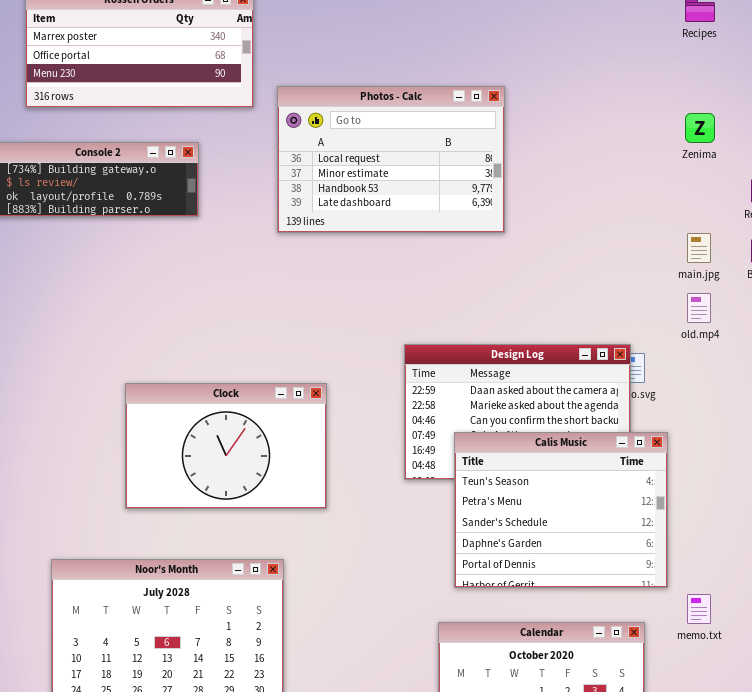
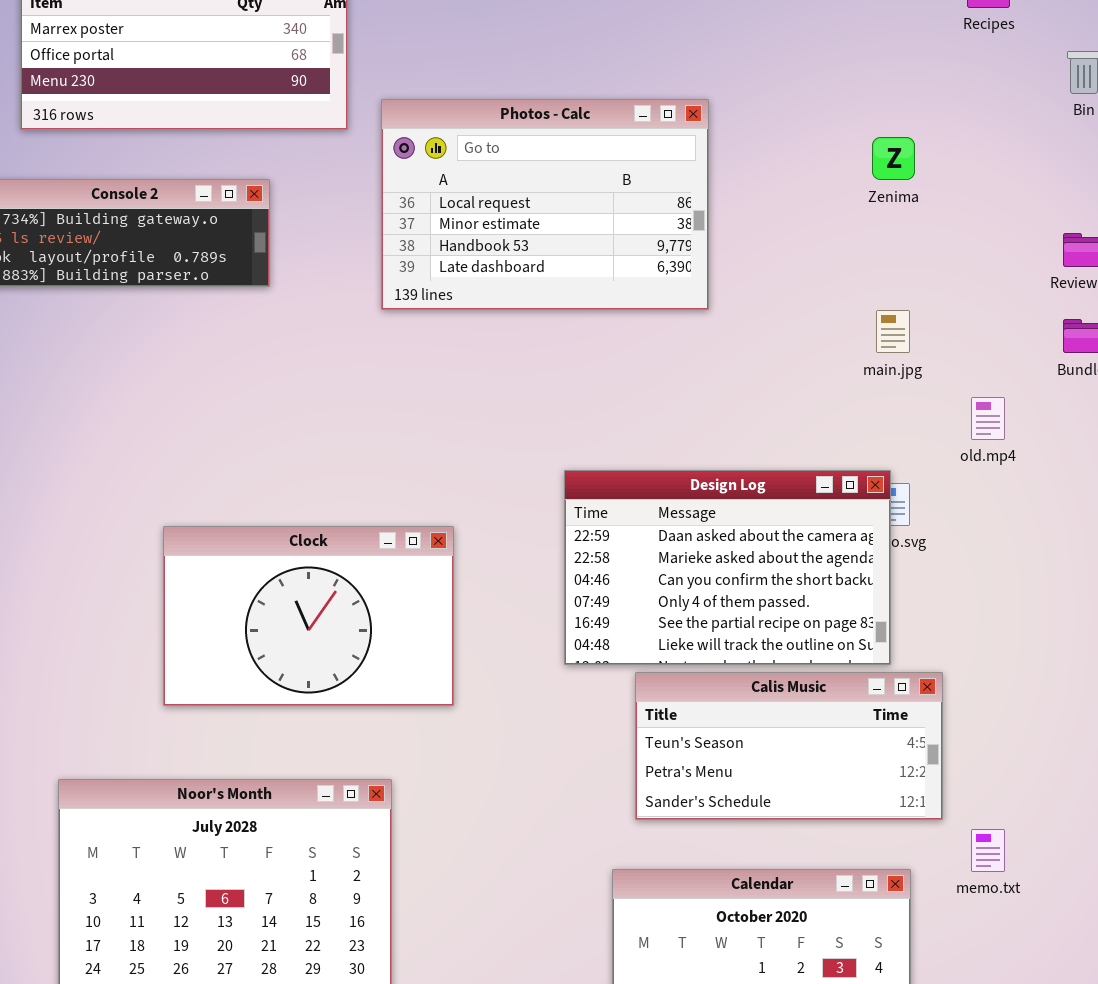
Zenima: [685,113,715,143] -> [872,137,915,180], moved
main.jpg: [687,233,711,263] -> [876,310,910,353], moved
Calis Music: [454,432,668,588] -> [635,672,943,820], resized

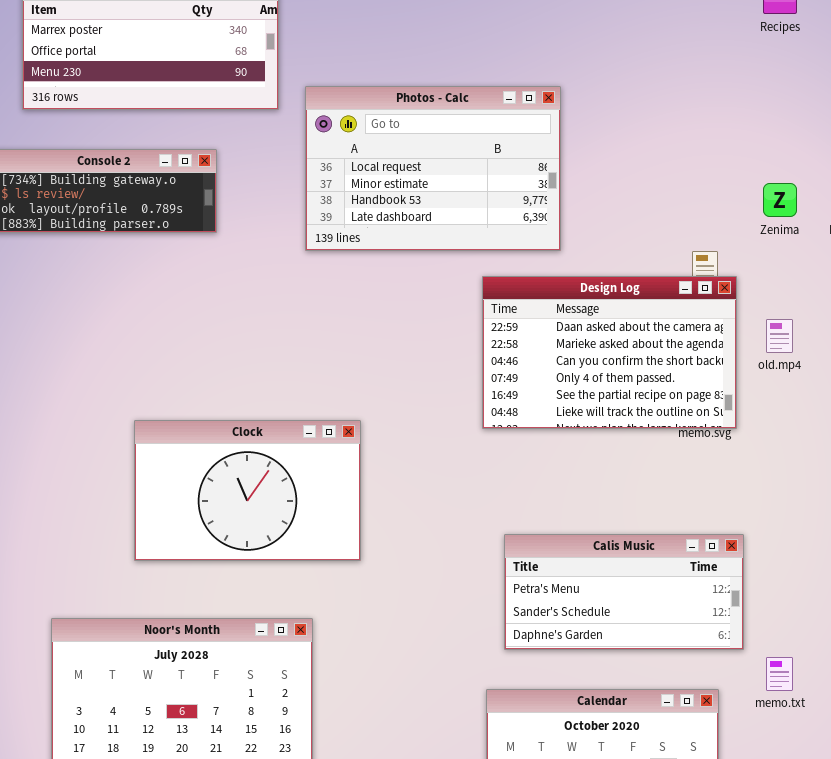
Zenima: [872,137,915,180] -> [763,183,797,217], moved
Design Log: [564,470,891,665] -> [482,276,737,429], moved
Calis Music: [635,672,943,820] -> [504,534,744,650], scrolled down 1 row

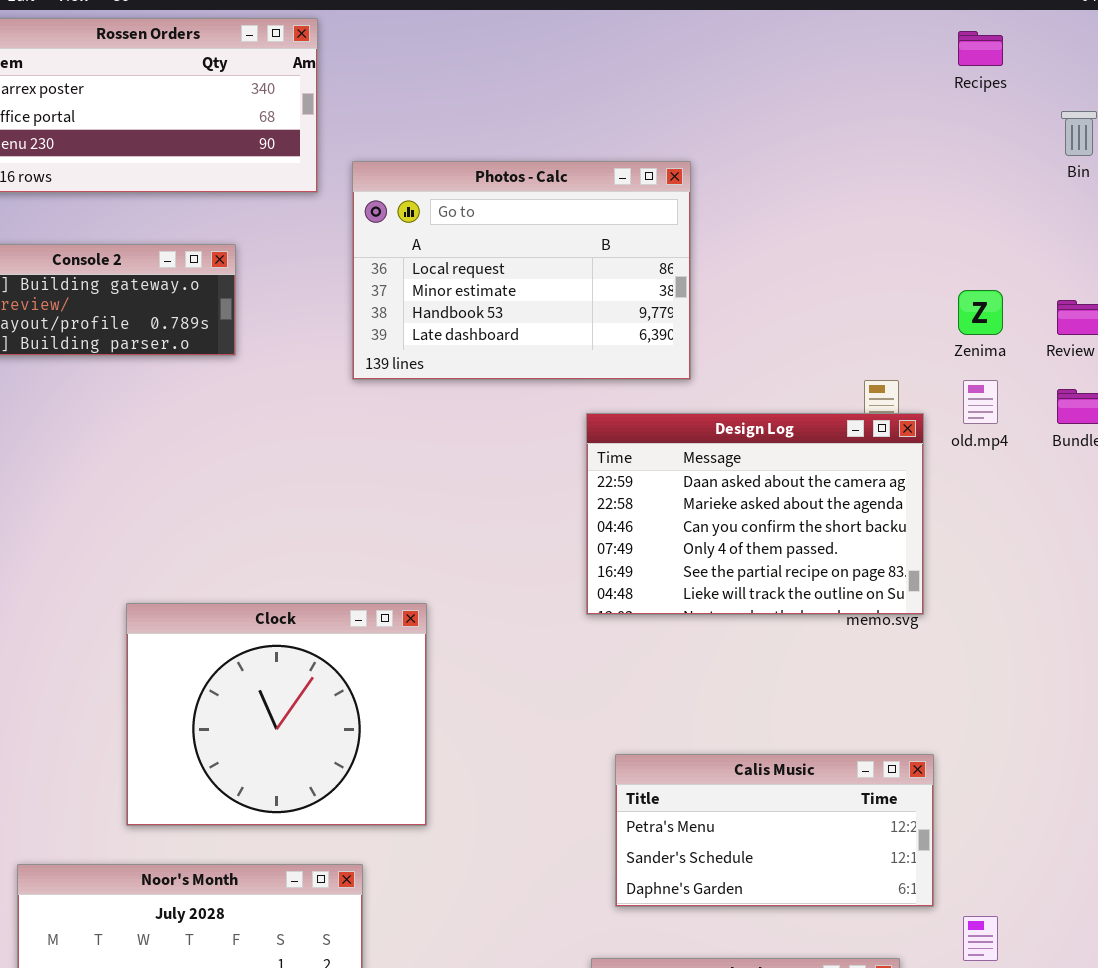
old.mp4: [766,319,793,353] -> [963,380,998,424], moved
Clock: [134,420,361,561] -> [126,603,427,826], resized

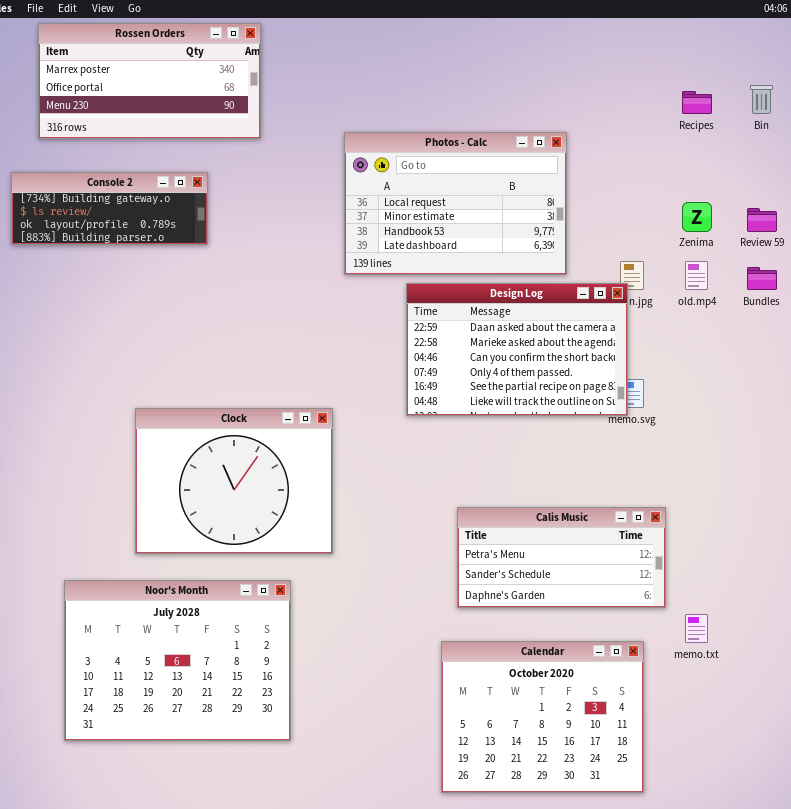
Recipes: [958,31,1003,66] -> [682,91,712,114], moved
Photos - Calc: [352,161,691,380] -> [344,132,567,275], moved
Design Log: [586,413,924,615] -> [406,283,628,416], moved

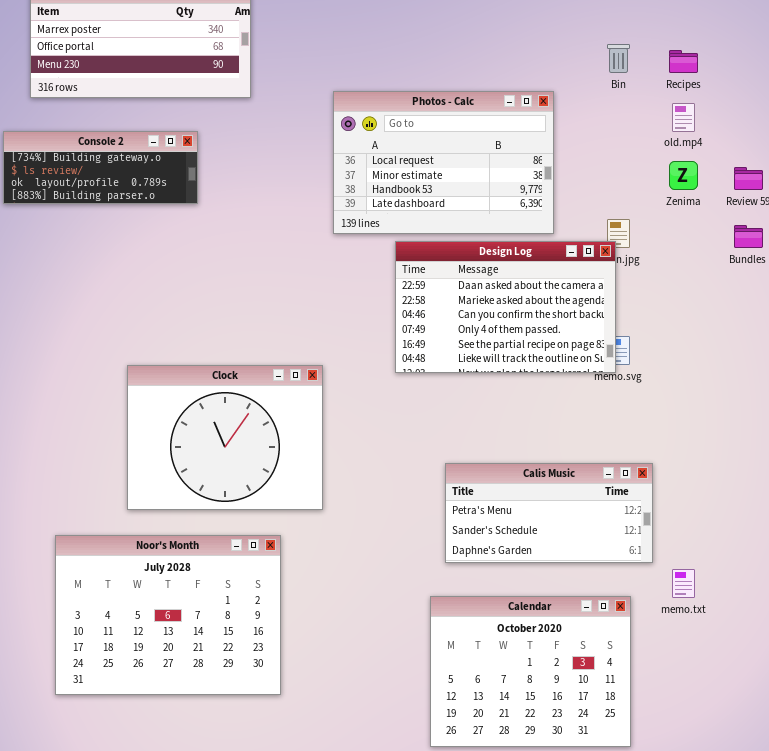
Bin: [750,85,773,114] -> [607,44,630,73], moved
old.mp4: [685,261,708,290] -> [672,103,695,132], moved

